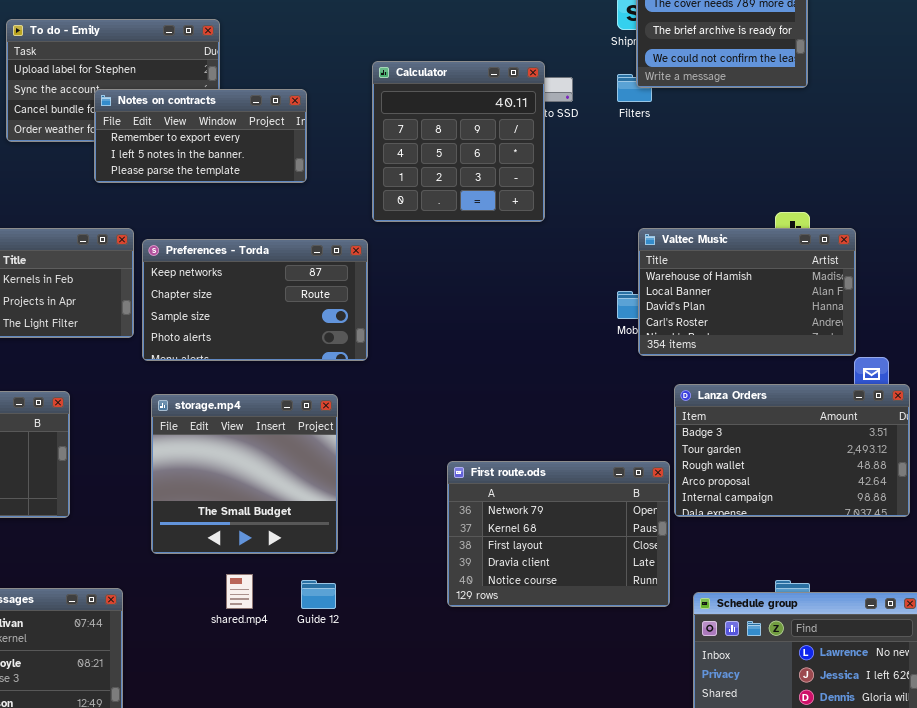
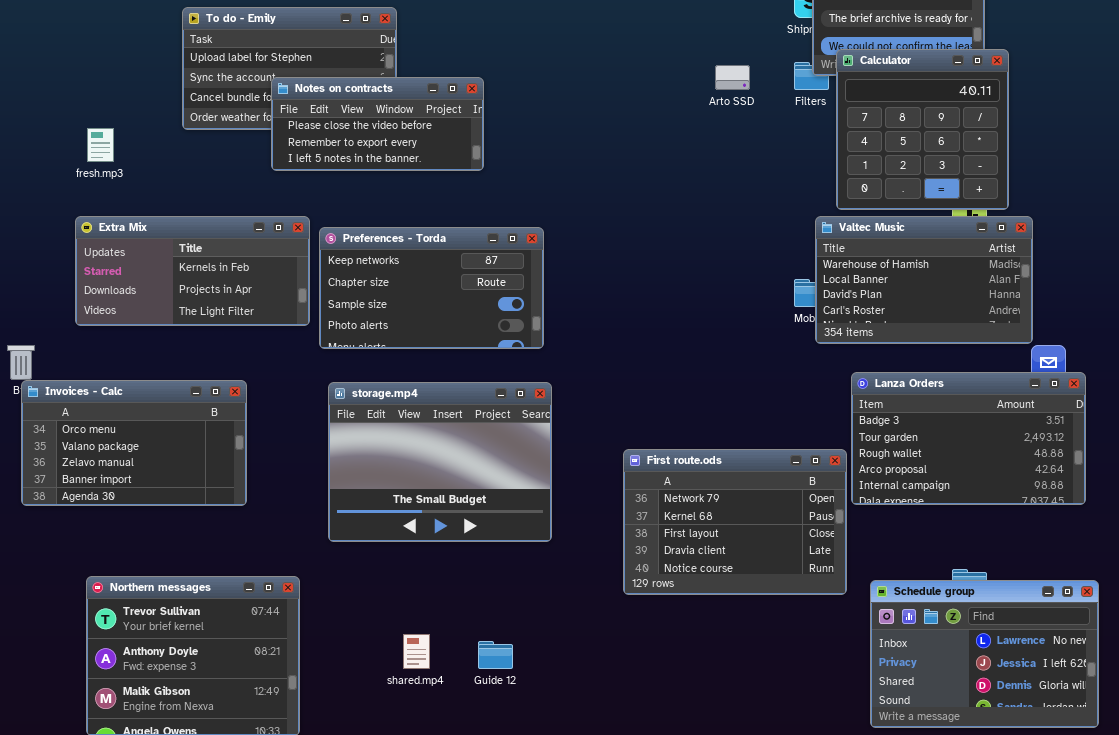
Calculator: [372,61,545,222] -> [836,49,1009,210], moved
Notes on contracts: [94,89,307,183] -> [271,77,484,171], scrolled up 1 row
storage.mp4: [151,394,338,554] -> [328,382,552,542], resized
shared.mp4: [226,574,253,609] -> [403,634,430,669], moved
Guide 12: [301,580,336,609] -> [478,641,513,669], moved

